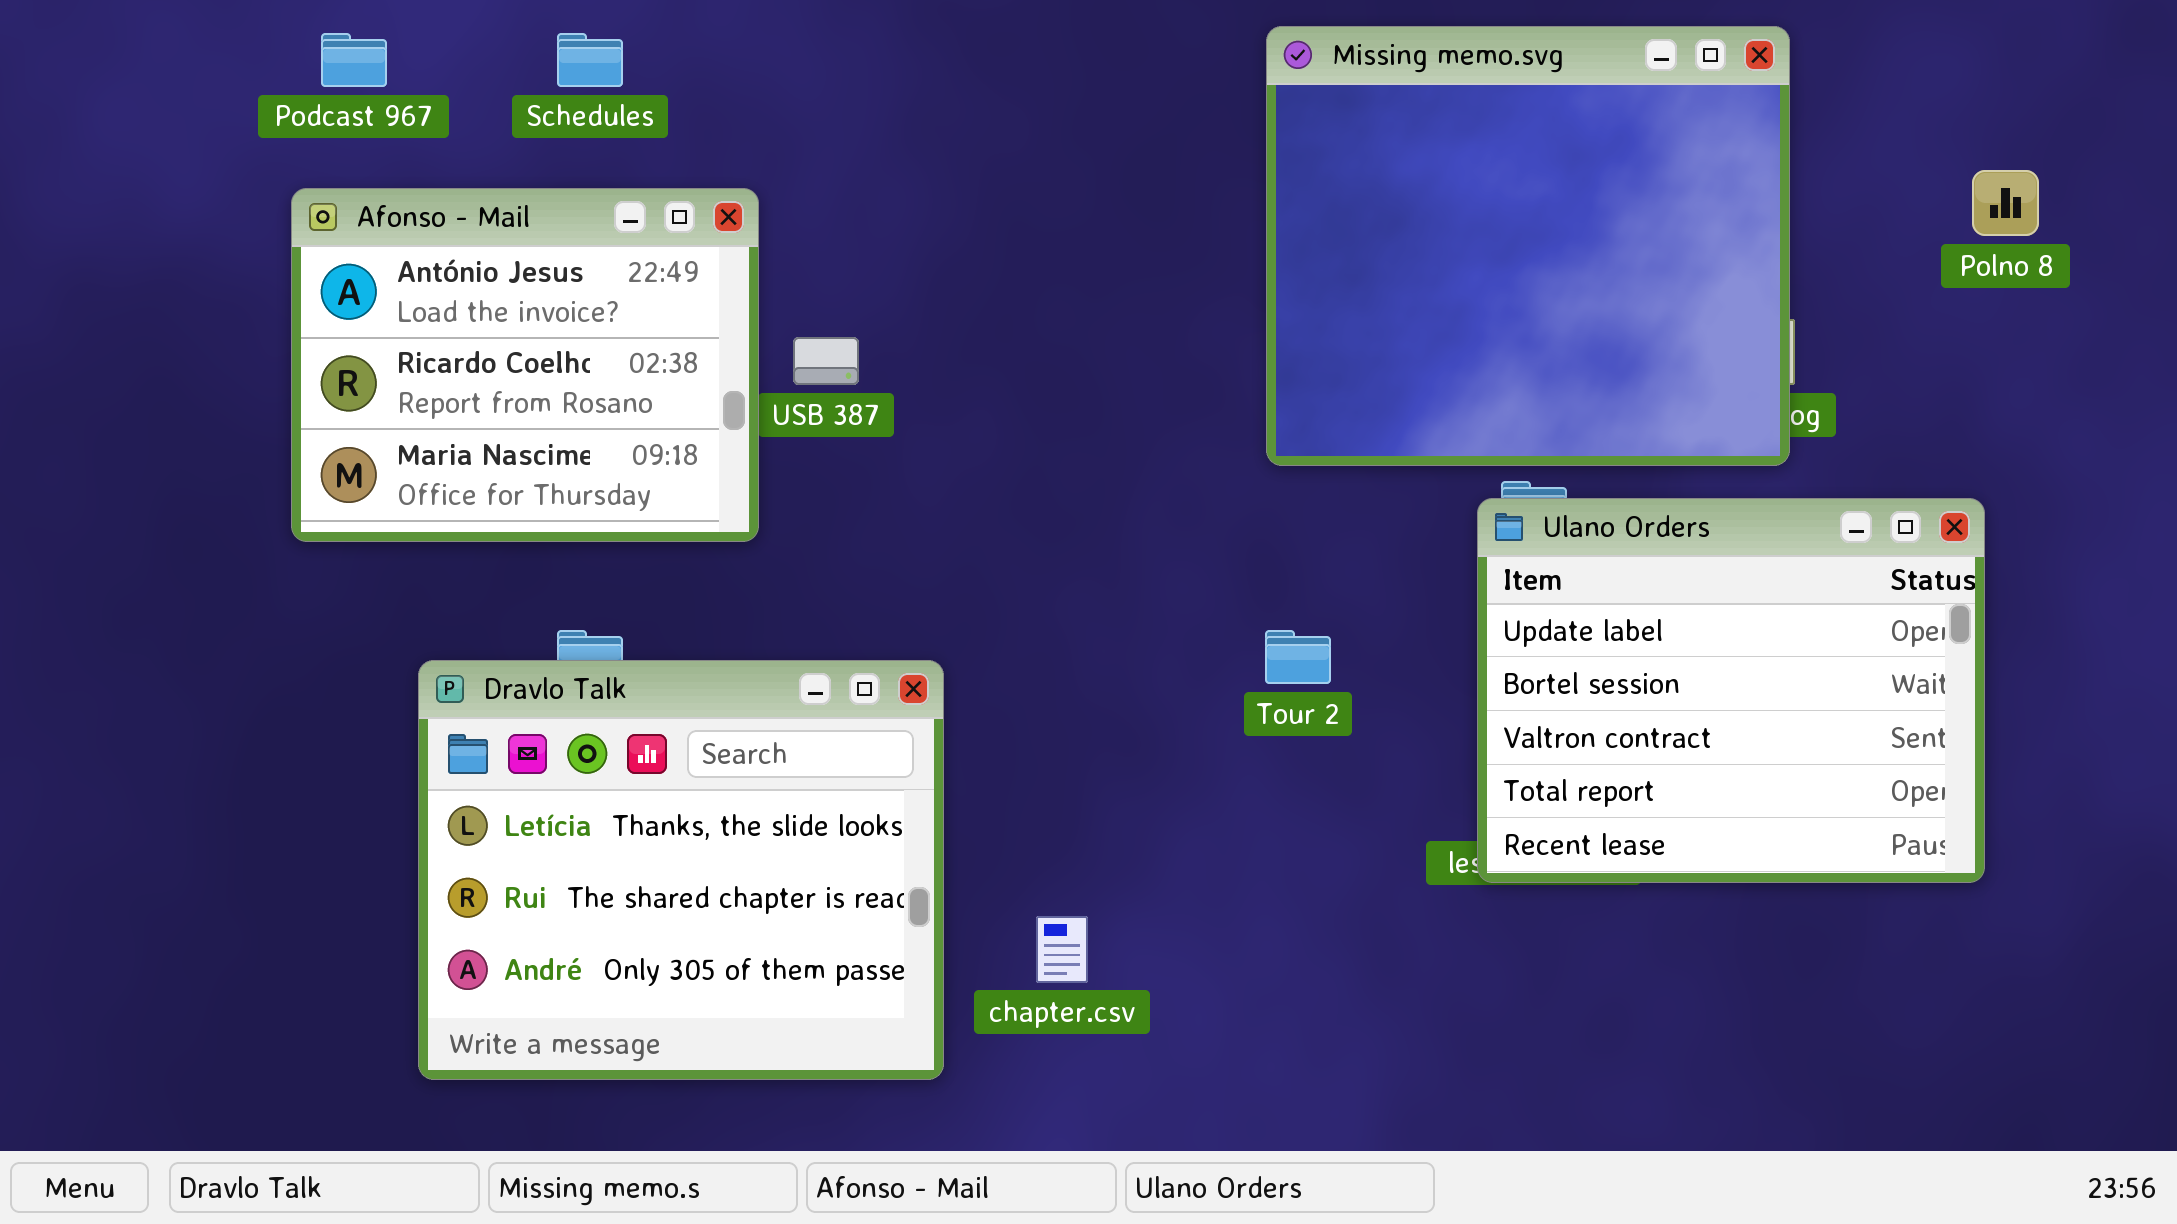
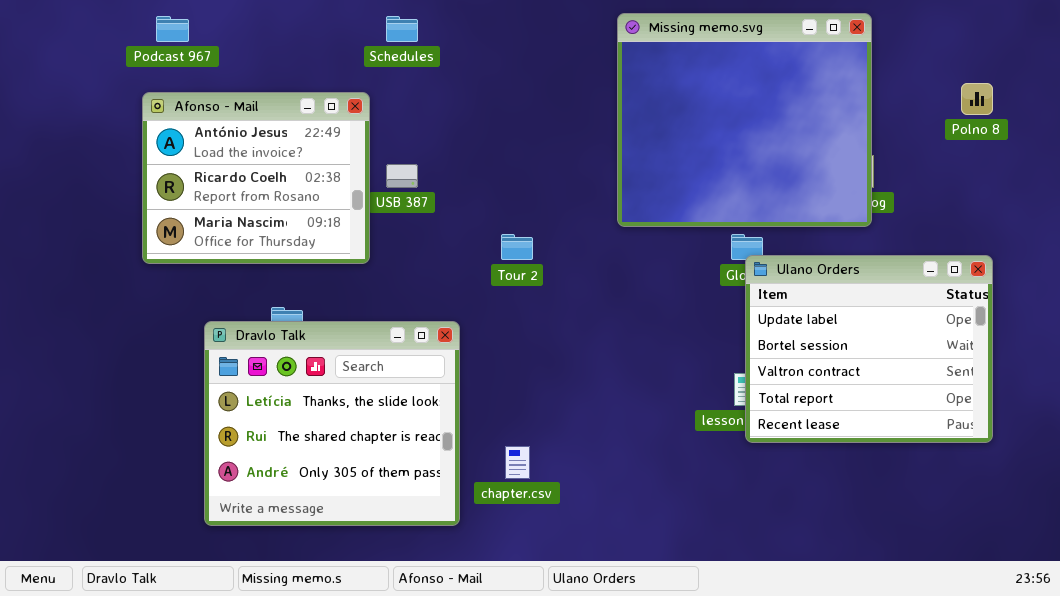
Schedules: [557,33,623,87] -> [386,16,418,42], moved
Ulano Orders: [1477,498,1985,883] -> [745,255,993,443], moved
Tour 2: [1265,630,1331,684] -> [501,234,533,260], moved

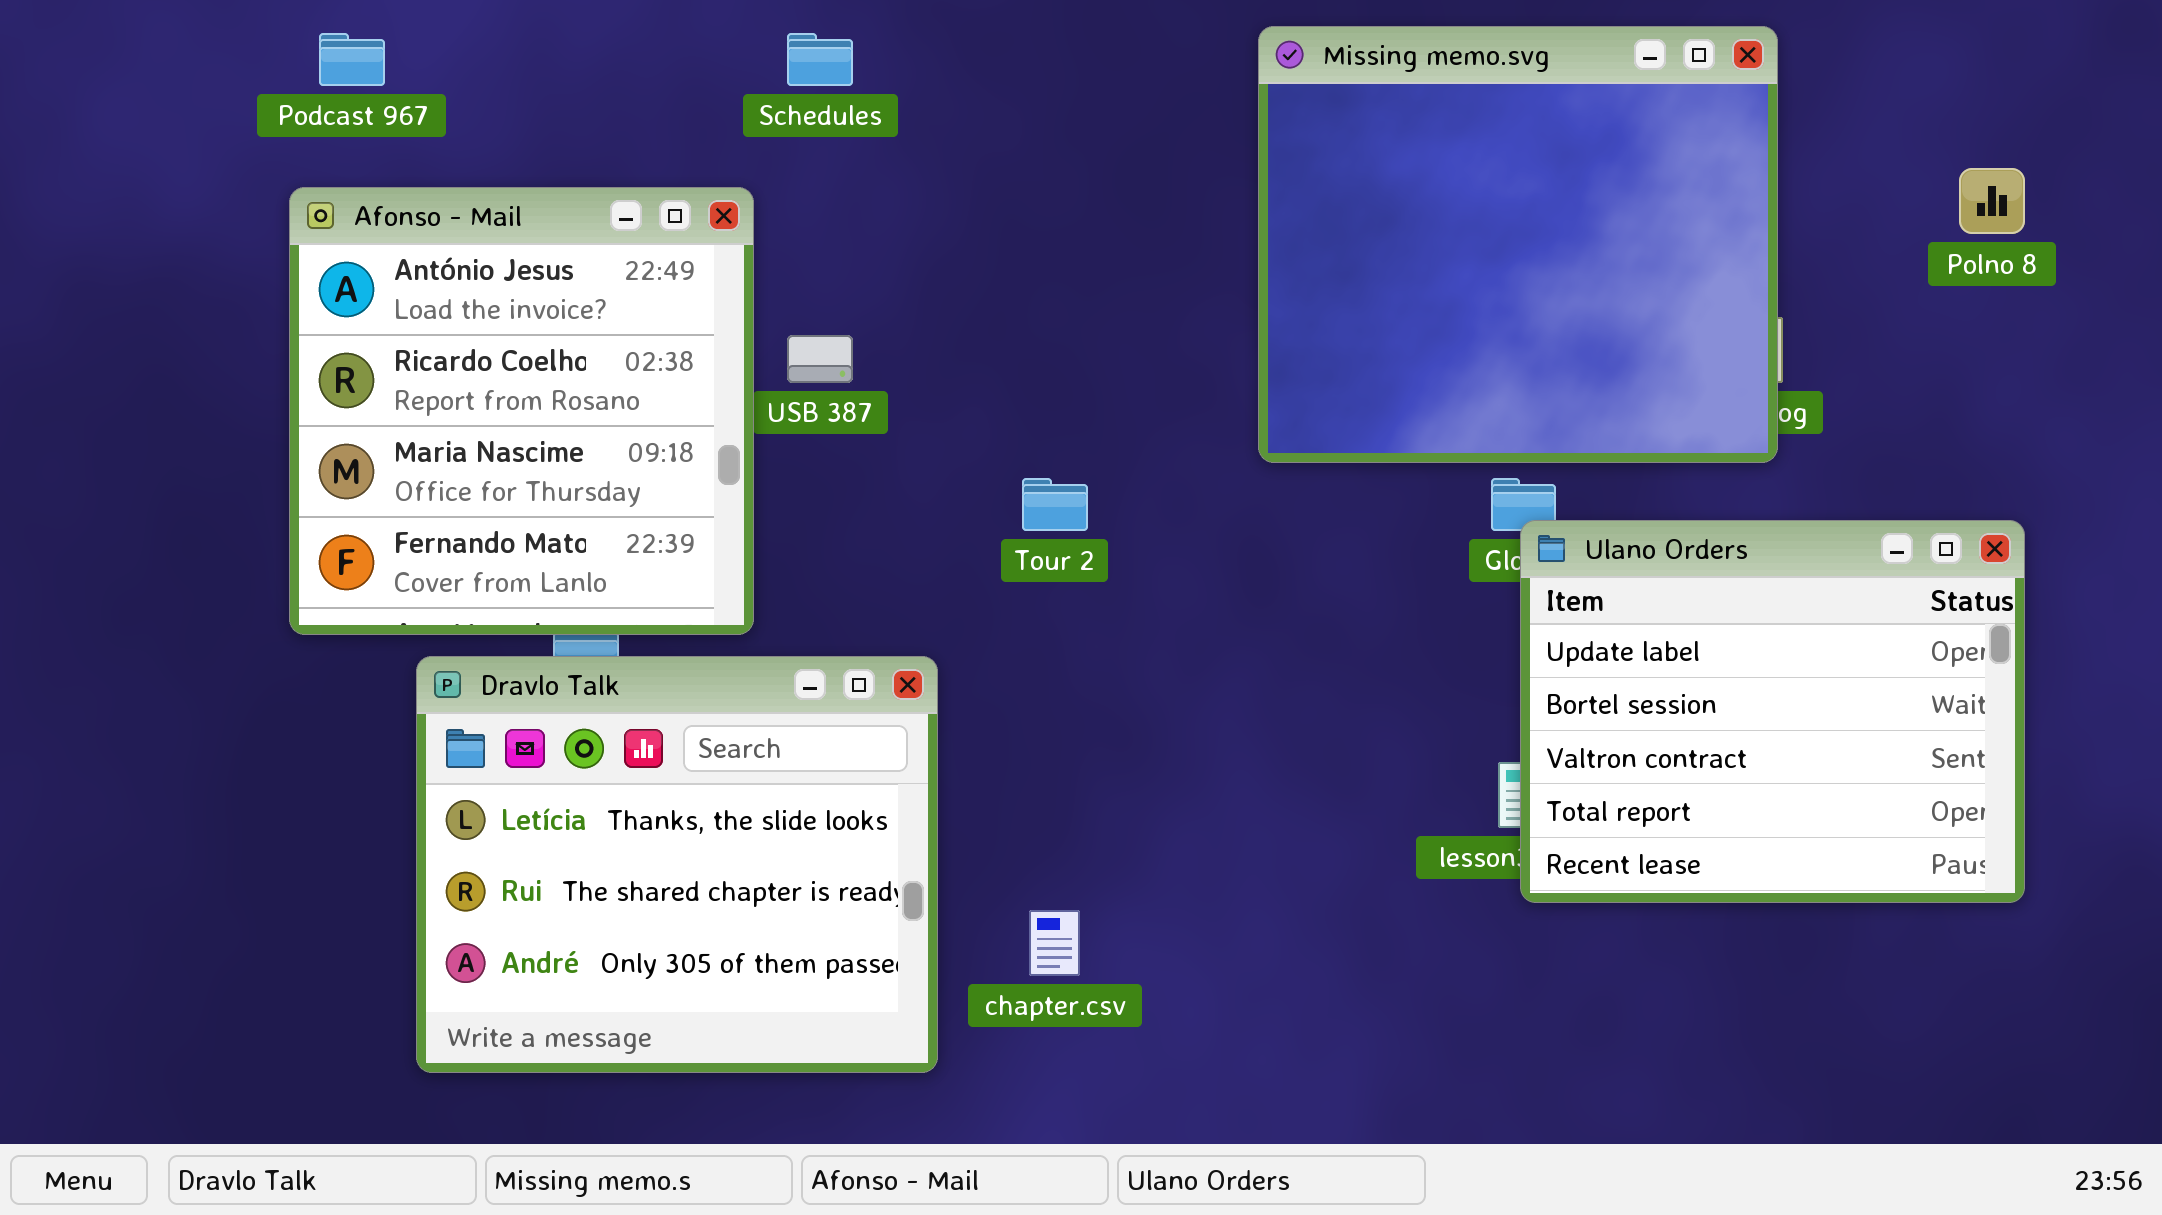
Afonso - Mail: [142,92,370,264] -> [289,187,754,635], resized

